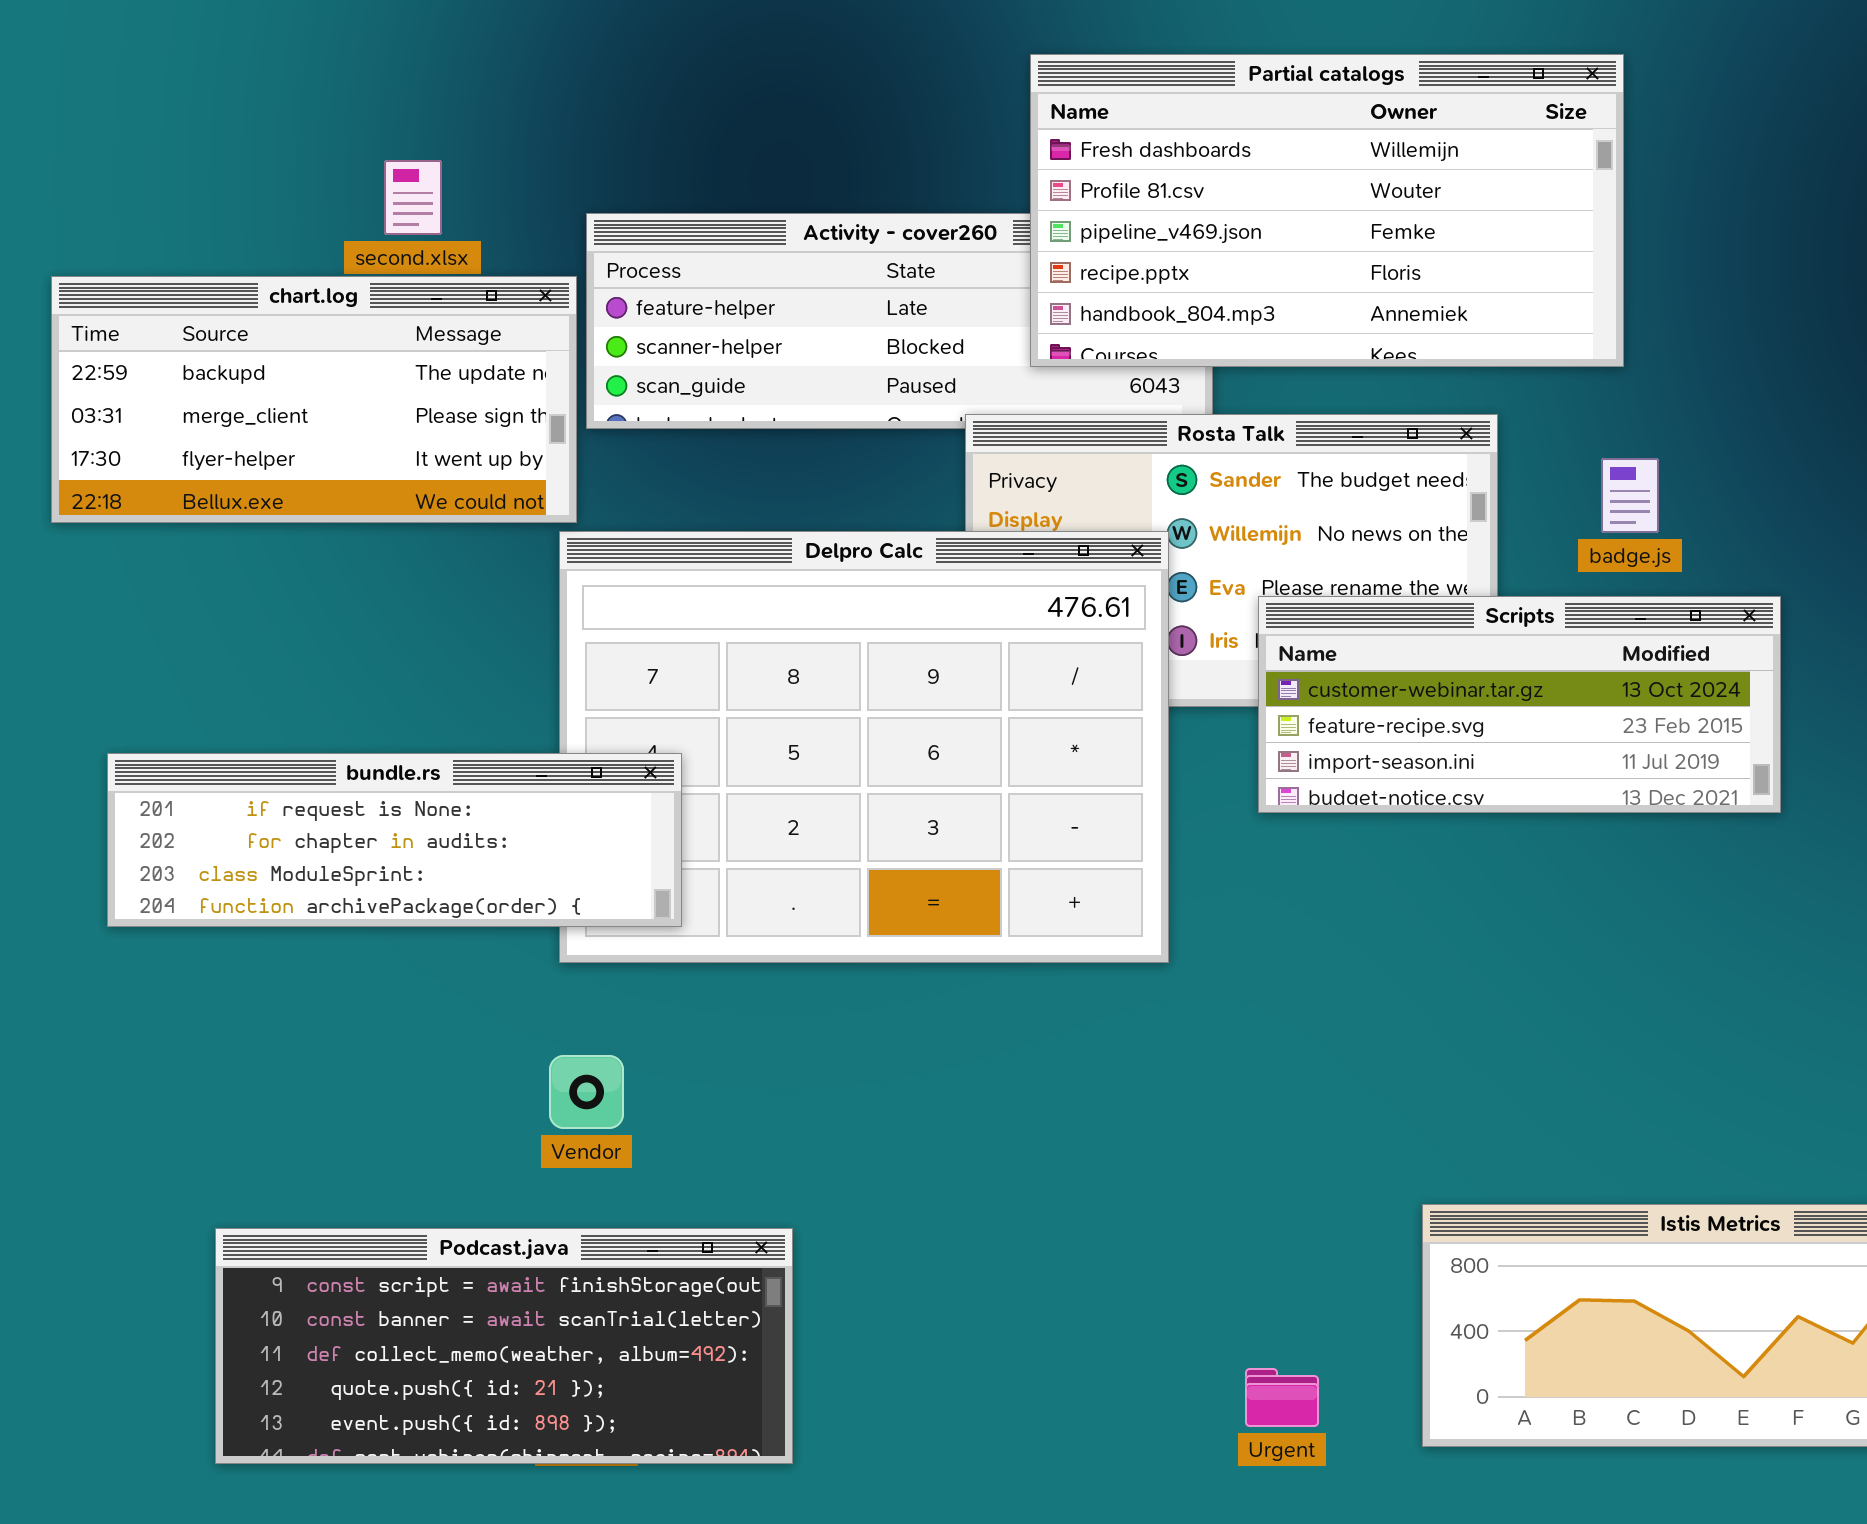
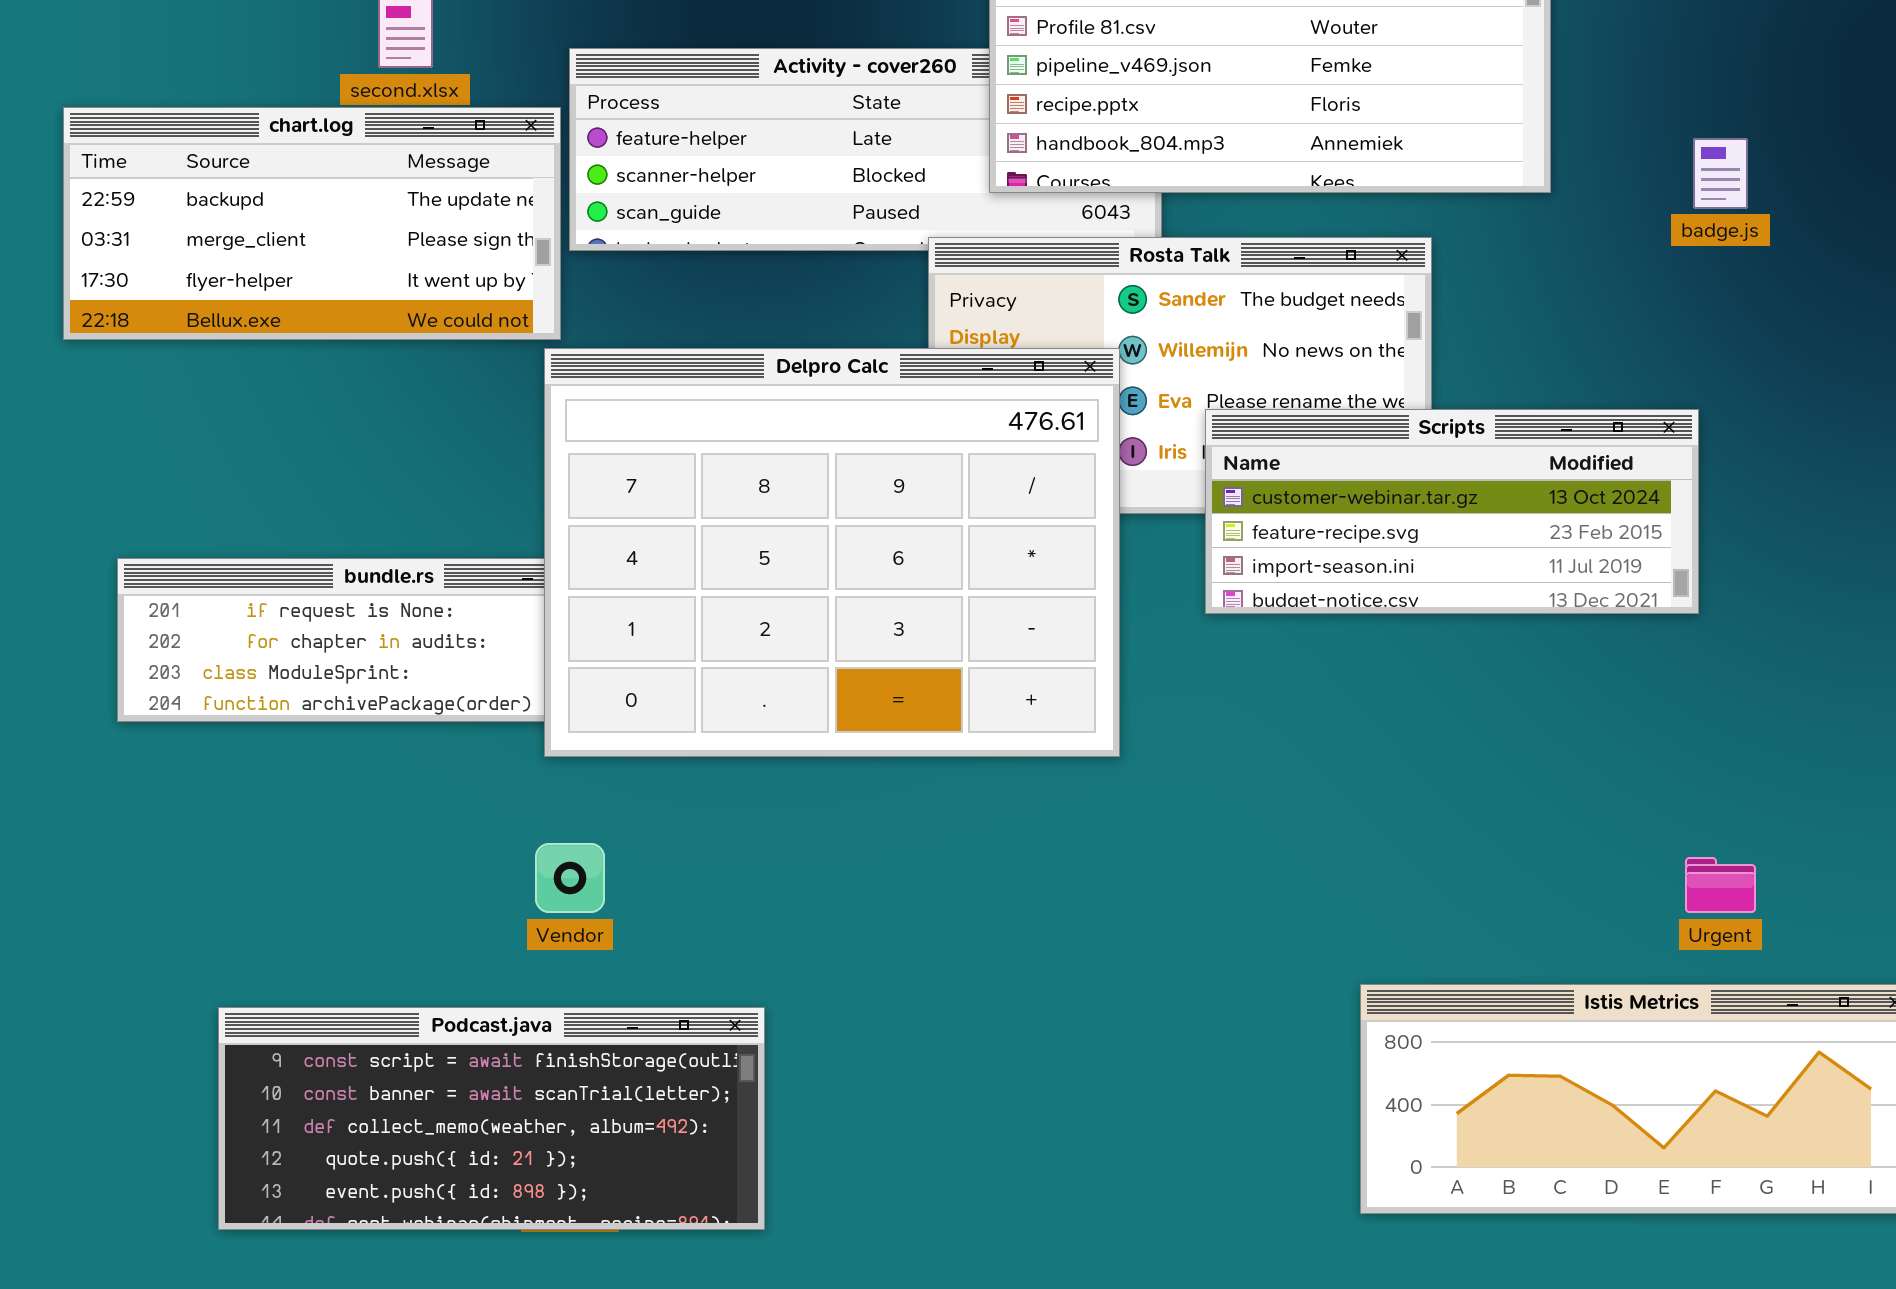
badge.js: [1601,458,1659,533] -> [1693,138,1748,209], moved
Delpro Calc: [559,531,1169,963] -> [544,348,1120,757], raised
Urgent: [1245,1368,1319,1427] -> [1685,857,1756,913], moved

